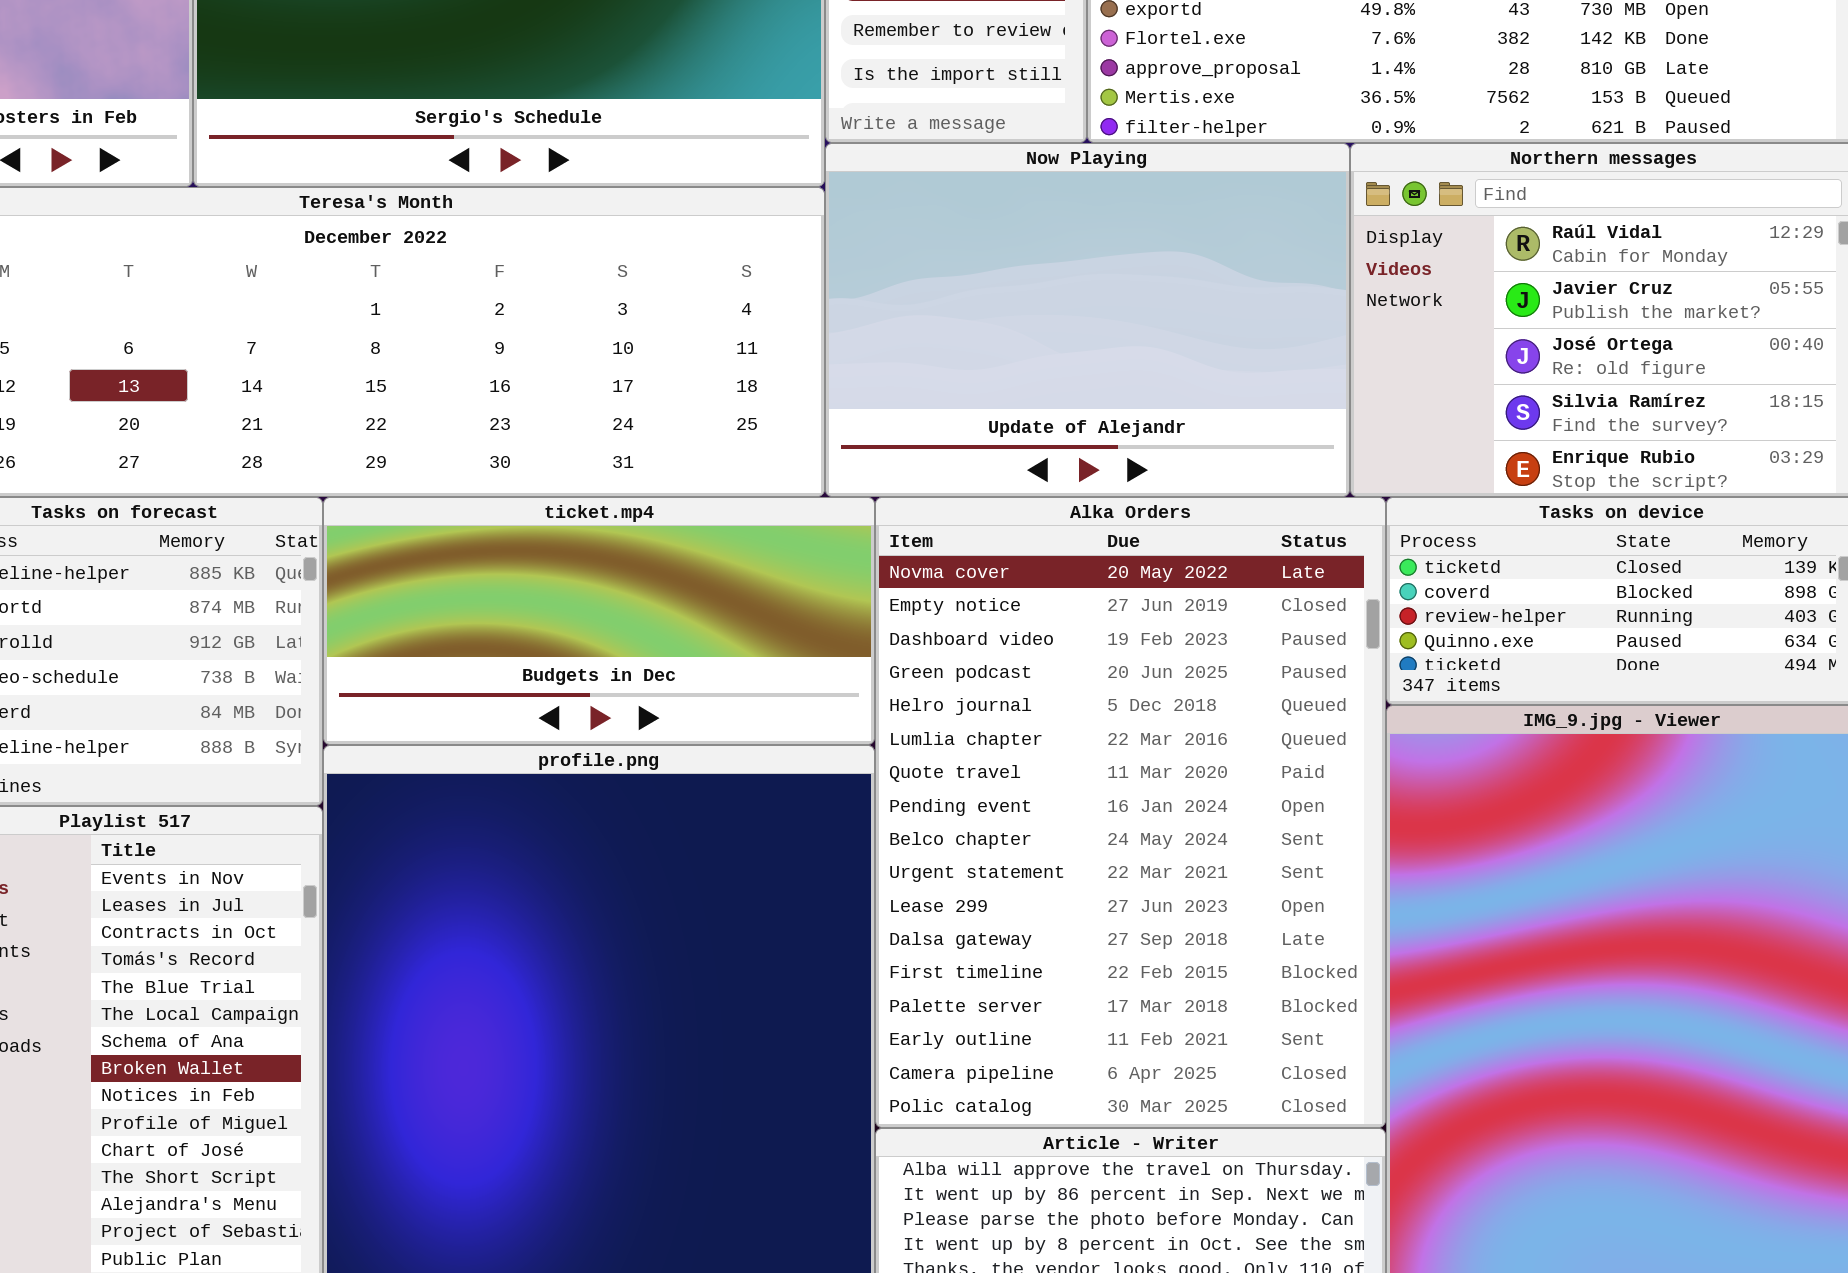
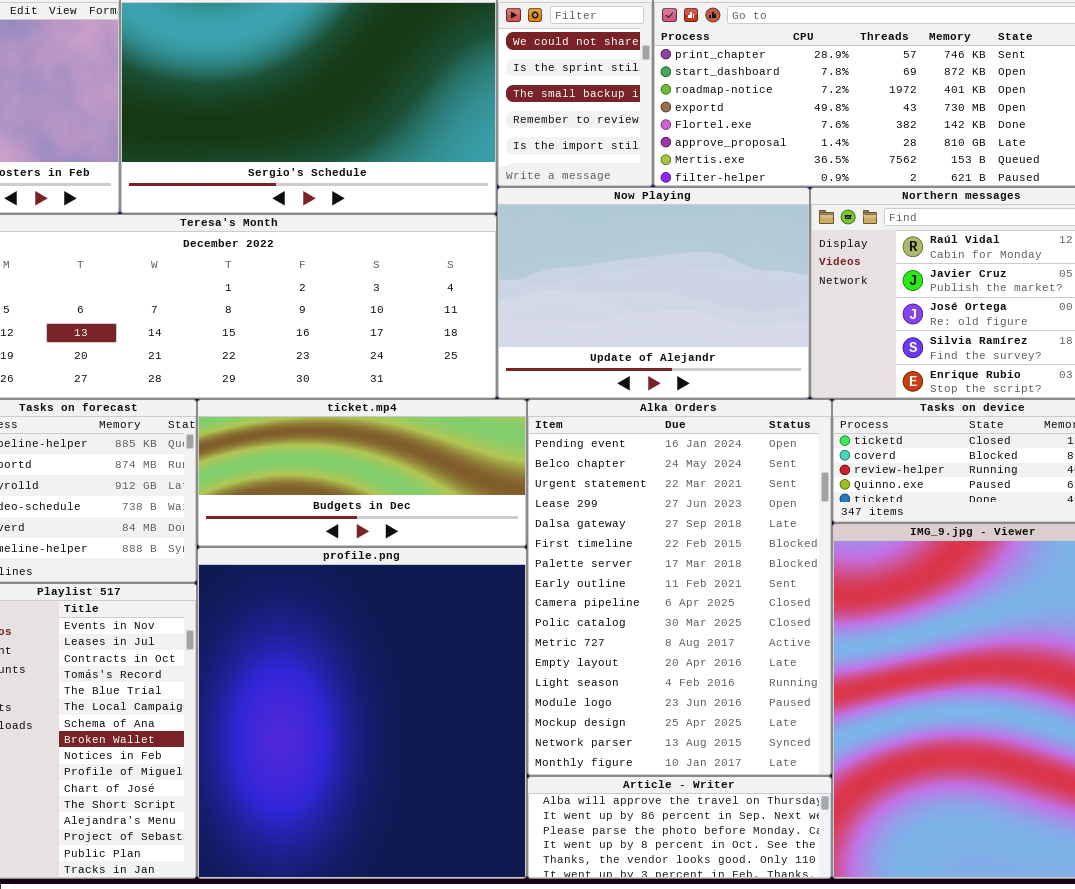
Alka Orders: [875,497,1386,1128] -> [527,399,832,776], scrolled down 7 rows

